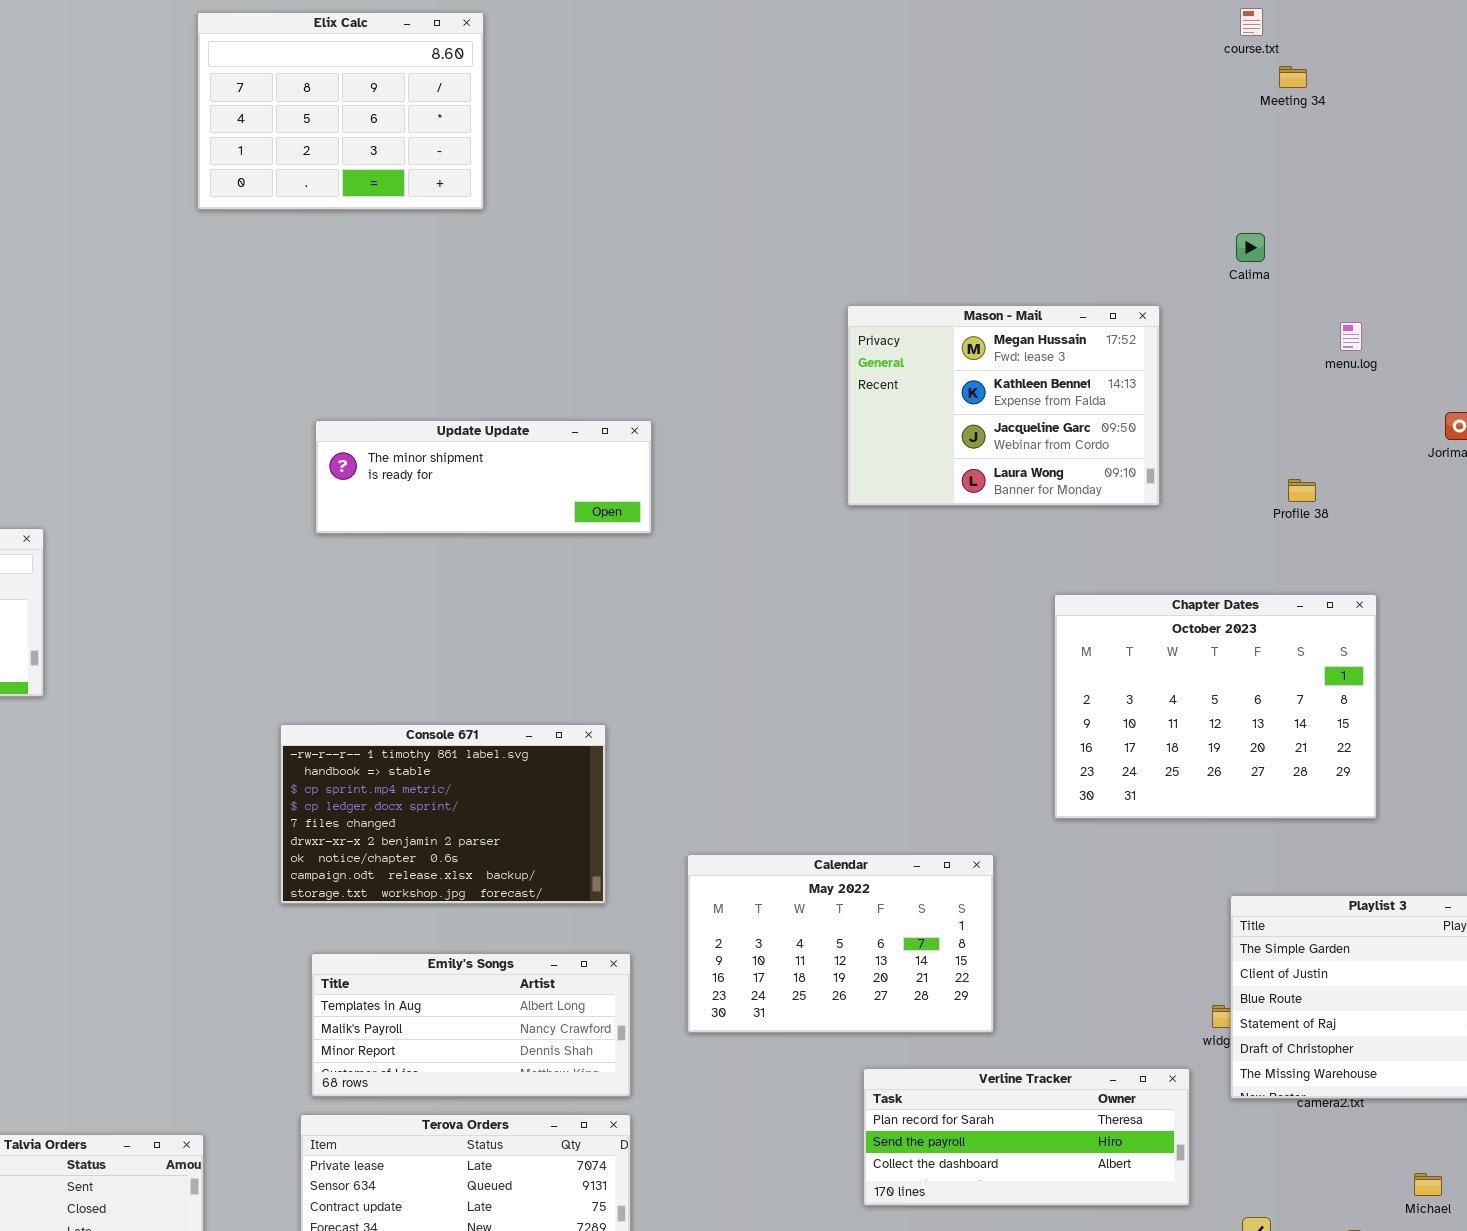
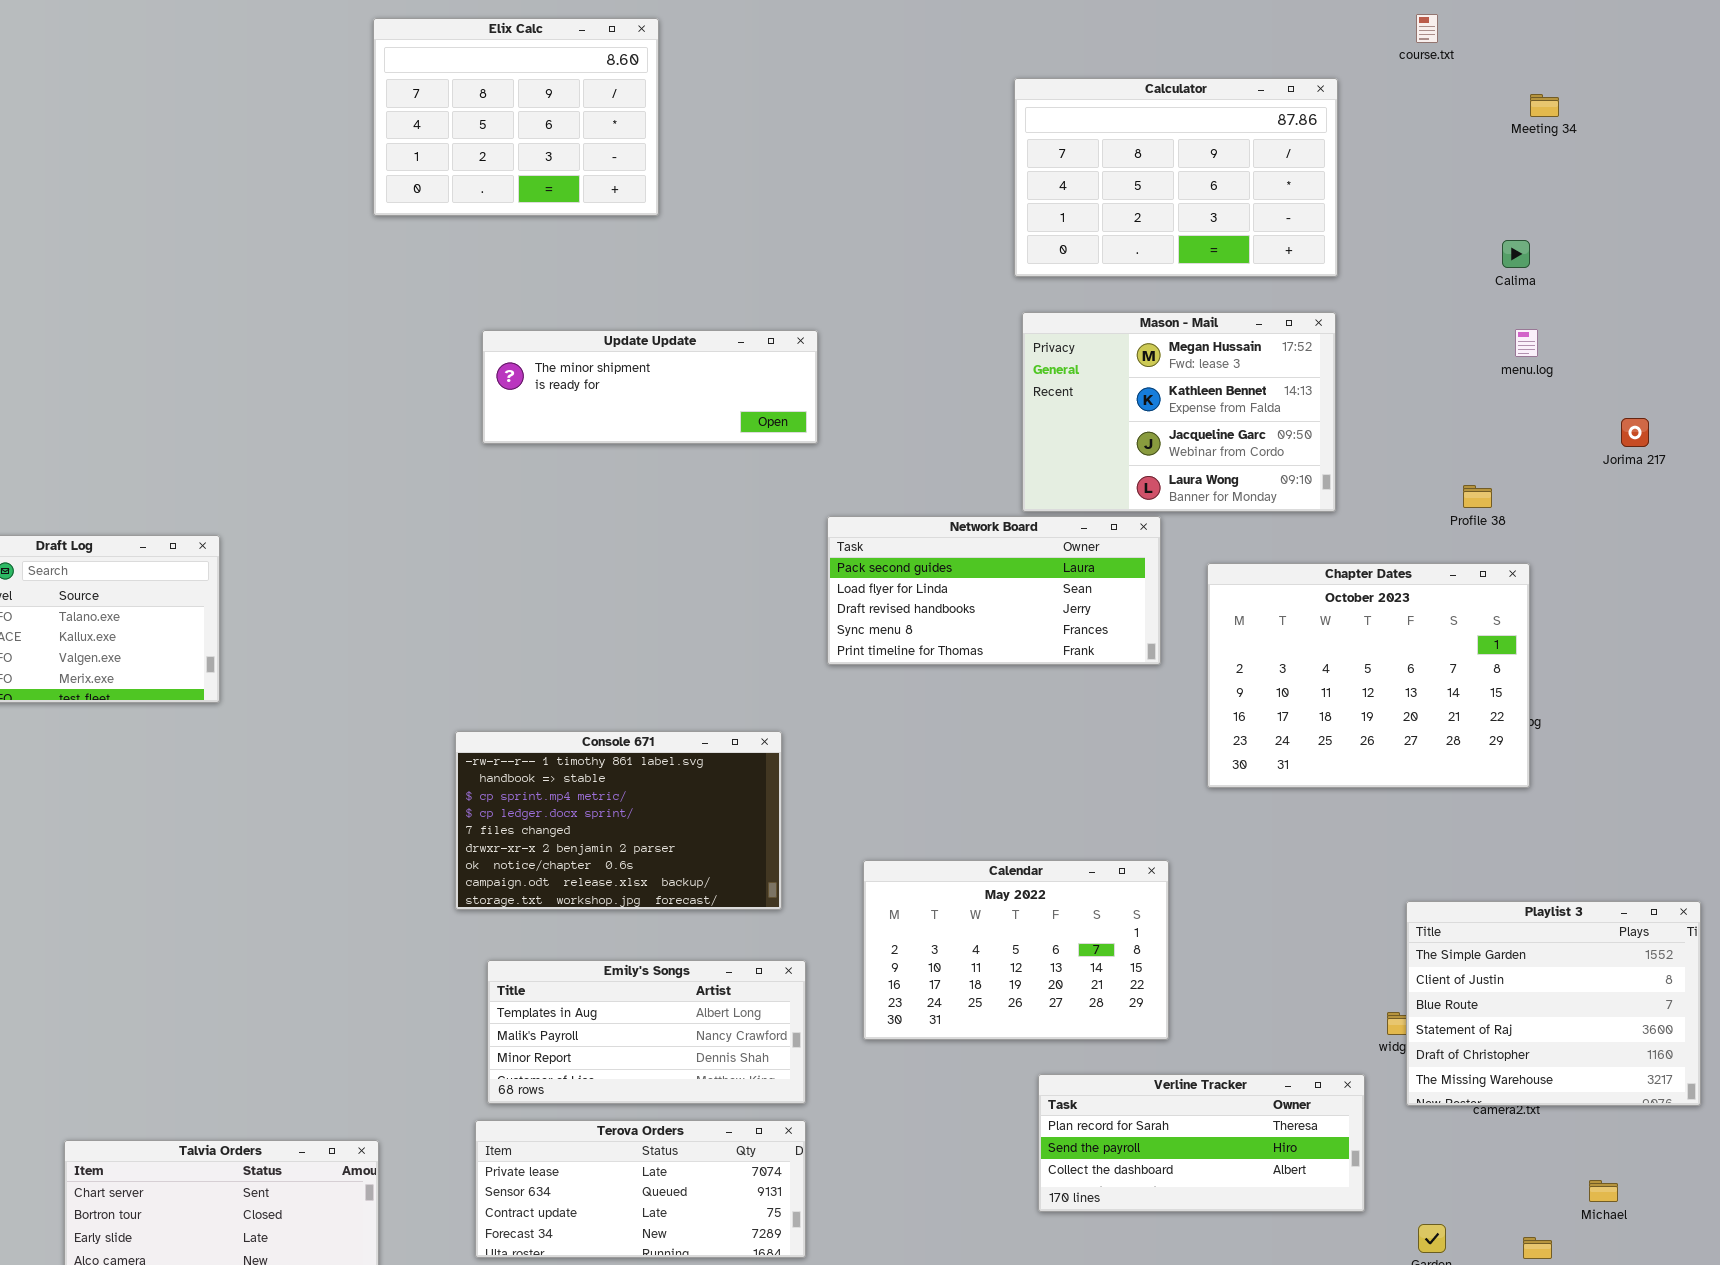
Meeting 34: [1279,66,1307,88] -> [1530,94,1559,117], moved
Calculator: none -> [1014,78,1338,277], opened
Calima: [1236,233,1265,262] -> [1502,240,1530,268], moved
Update Update: [315,420,652,534] -> [482,330,818,444], moved
Network Board: none -> [827,516,1161,665], opened
Chapter Dates: [1054,594,1377,819] -> [1207,563,1530,788], moved

